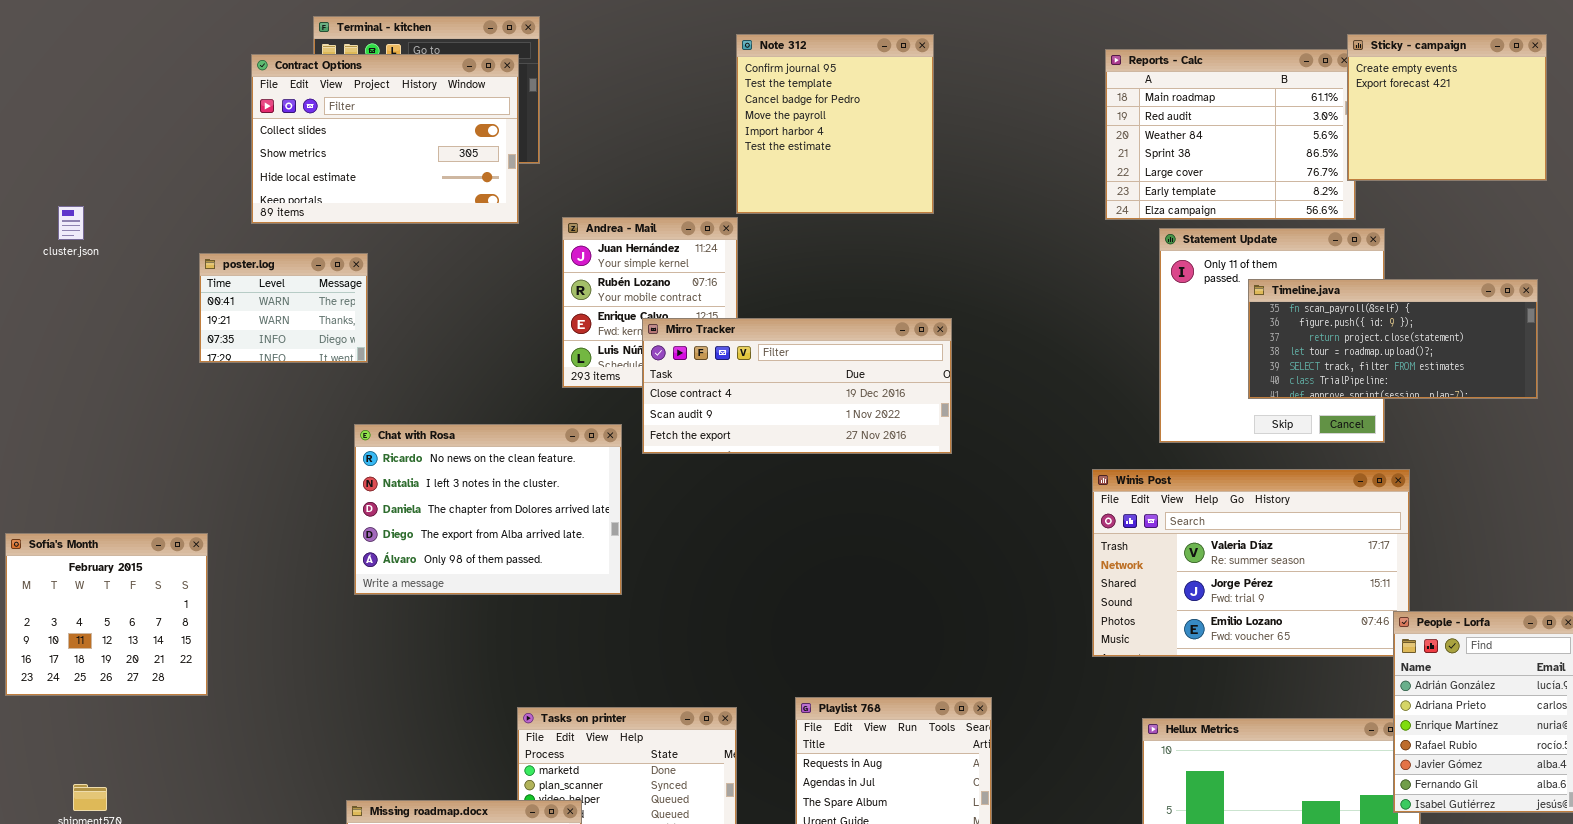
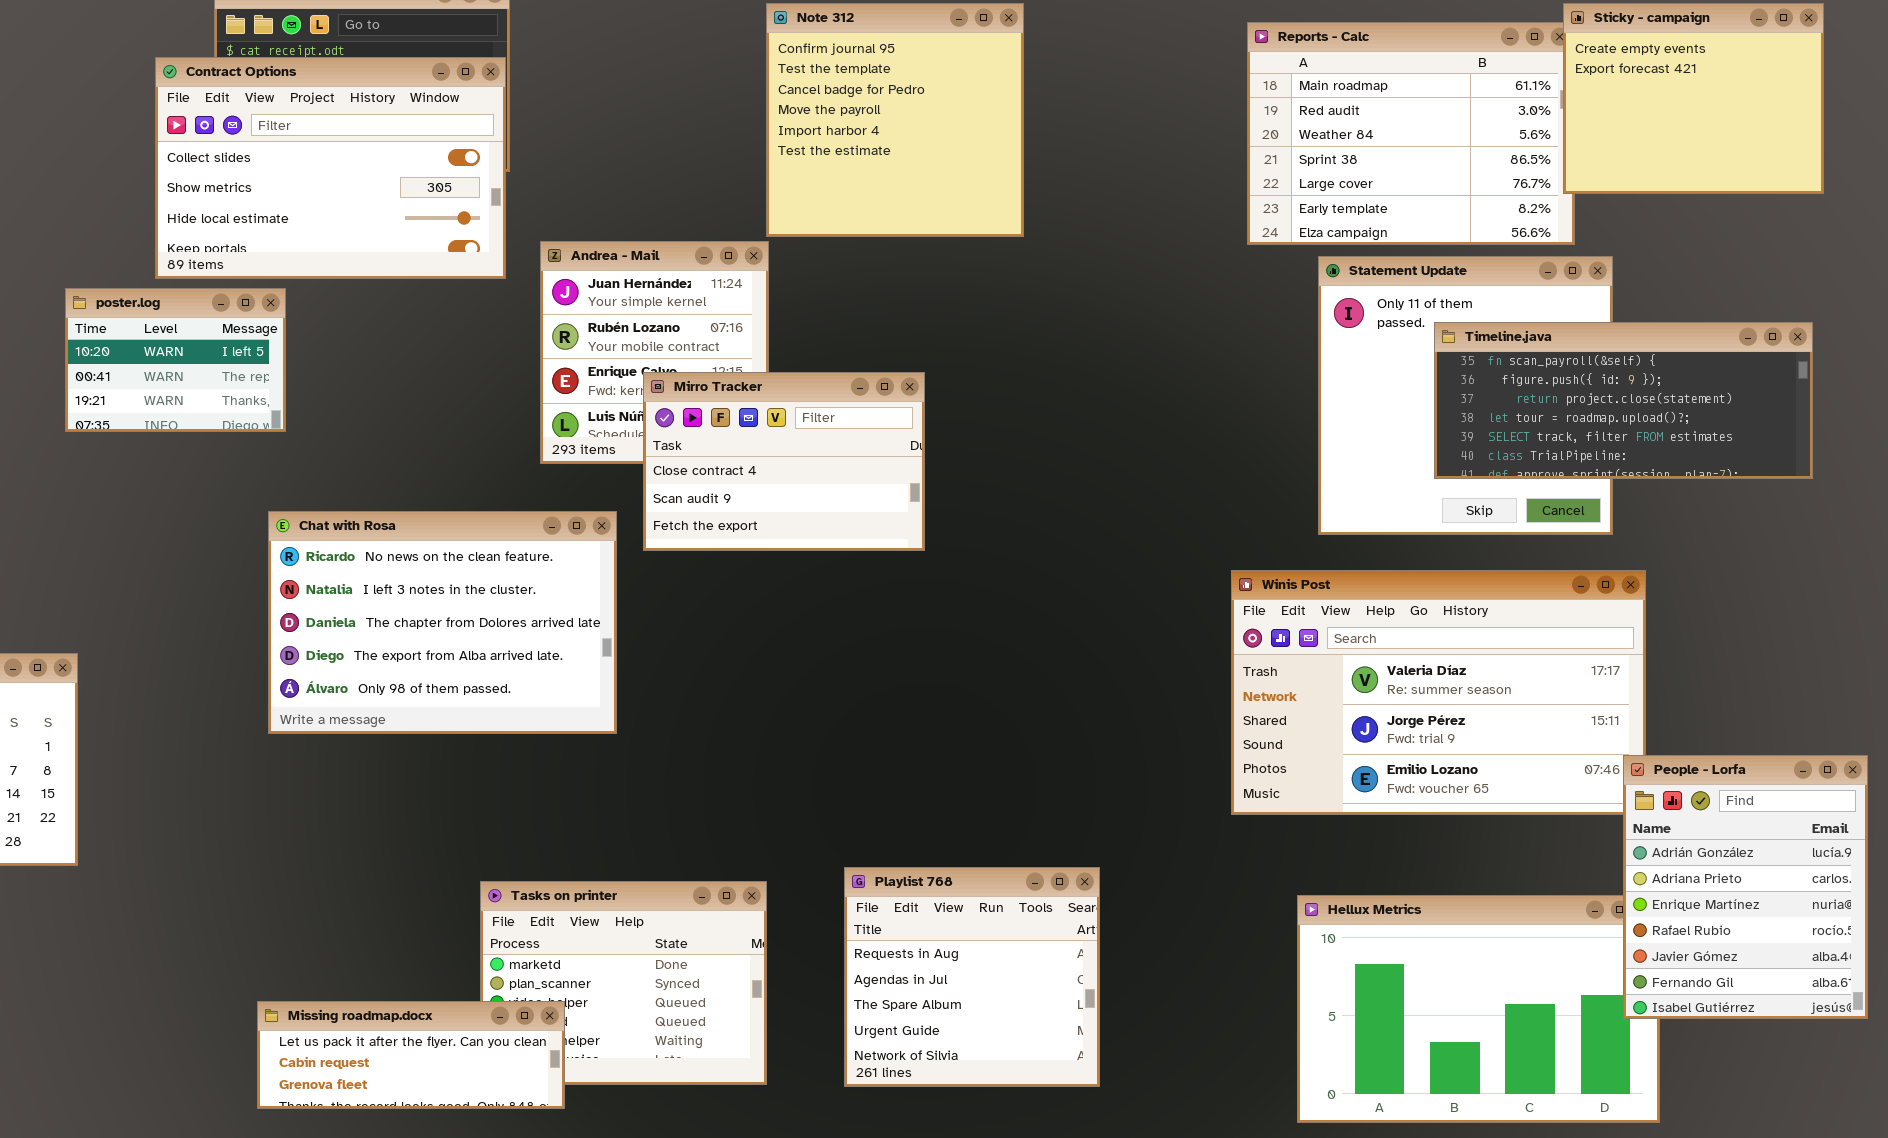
Contract Options: [251,54,519,224] -> [155,57,506,279], moved
poster.log: [199,253,368,363] -> [65,288,286,432], scrolled up 1 row
Mirro Tracker: [642,318,952,454] -> [643,372,925,551], resized

